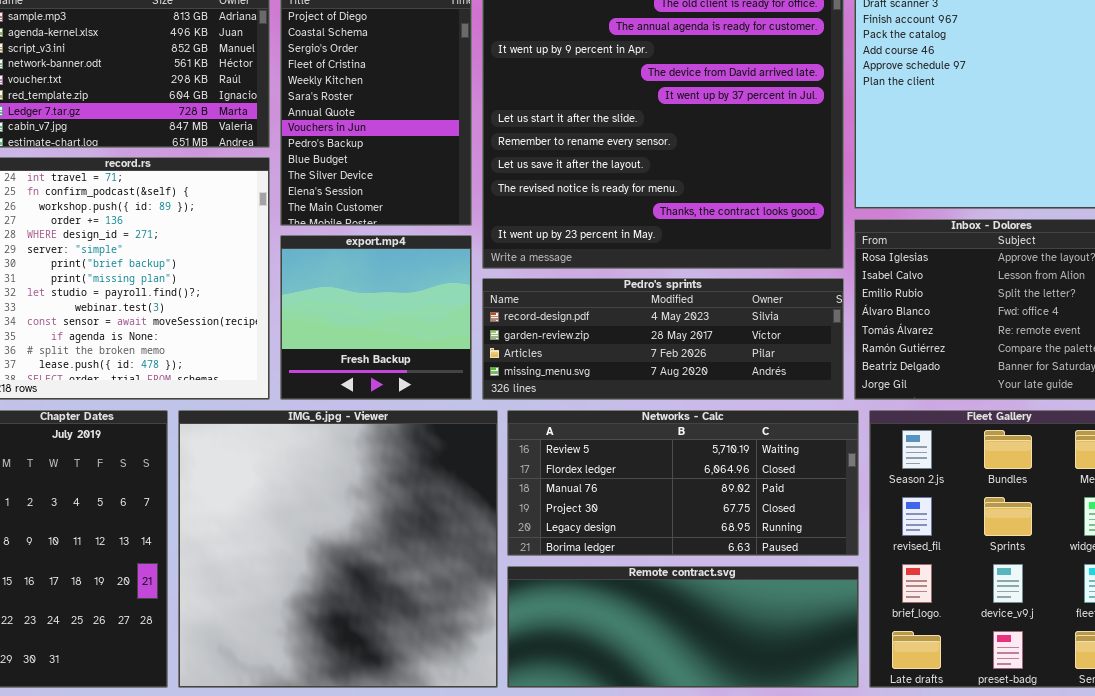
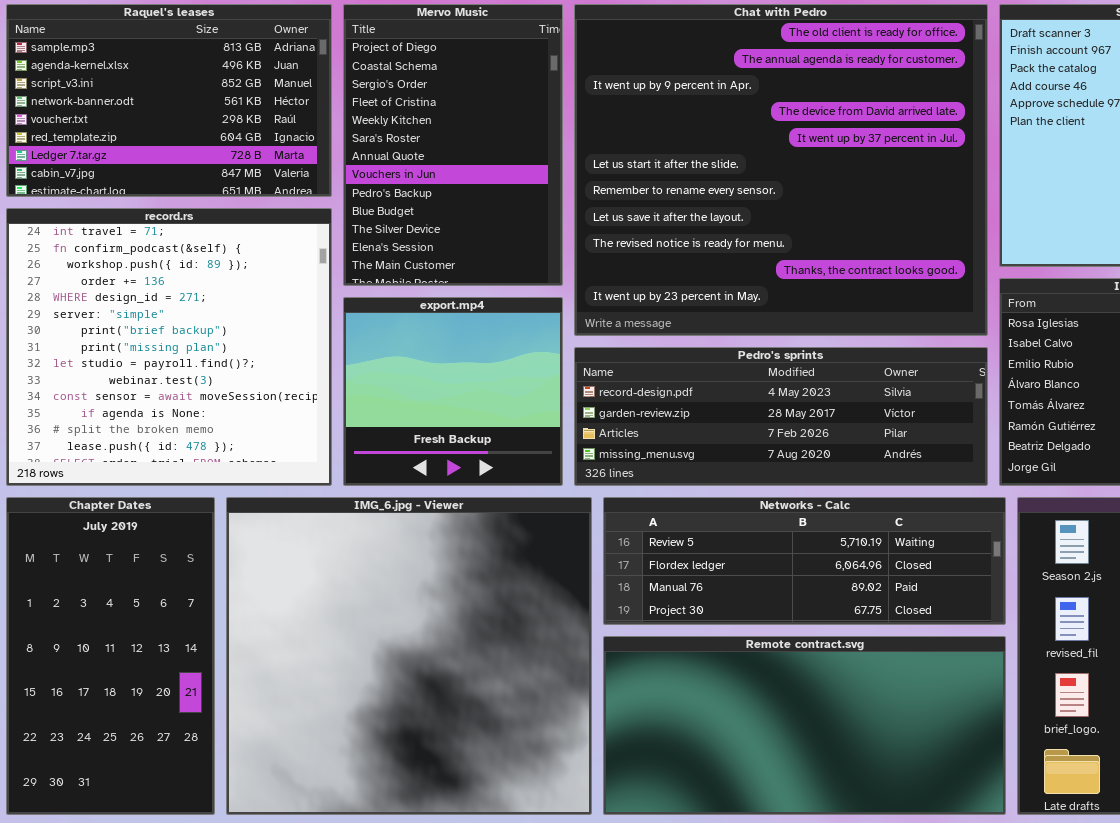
Networks - Calc: [507,410,859,556] -> [603,497,1006,625], resized
Remote contract.svg: [507,566,859,688] -> [603,636,1006,815], resized

